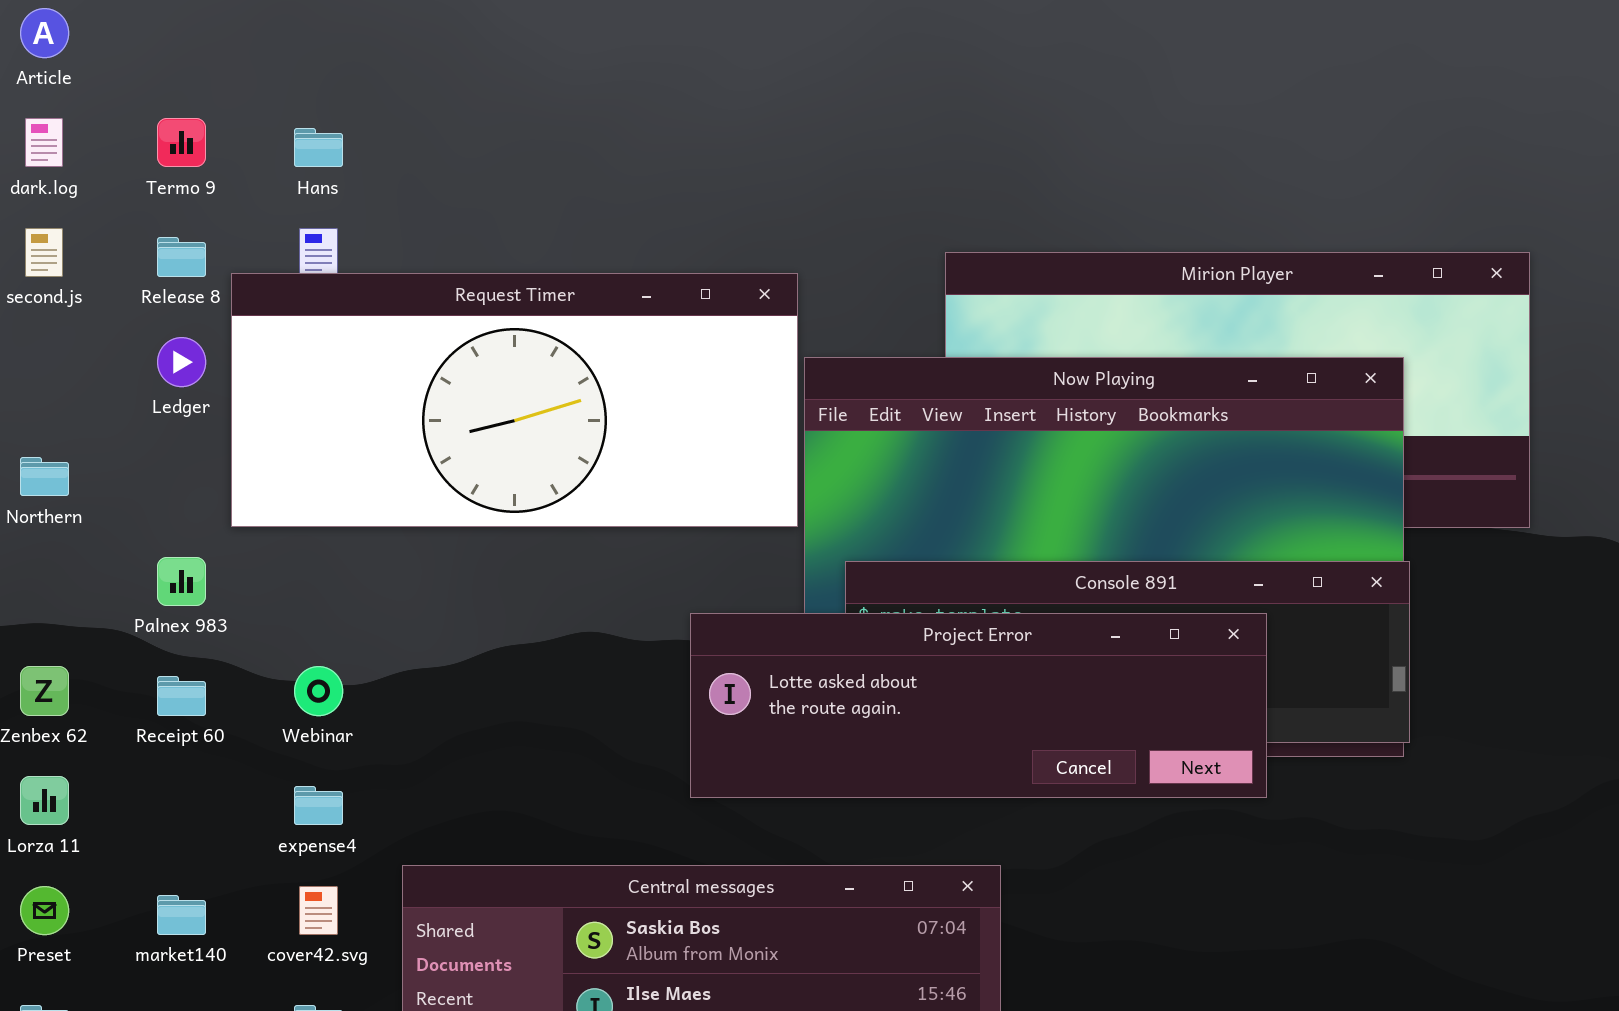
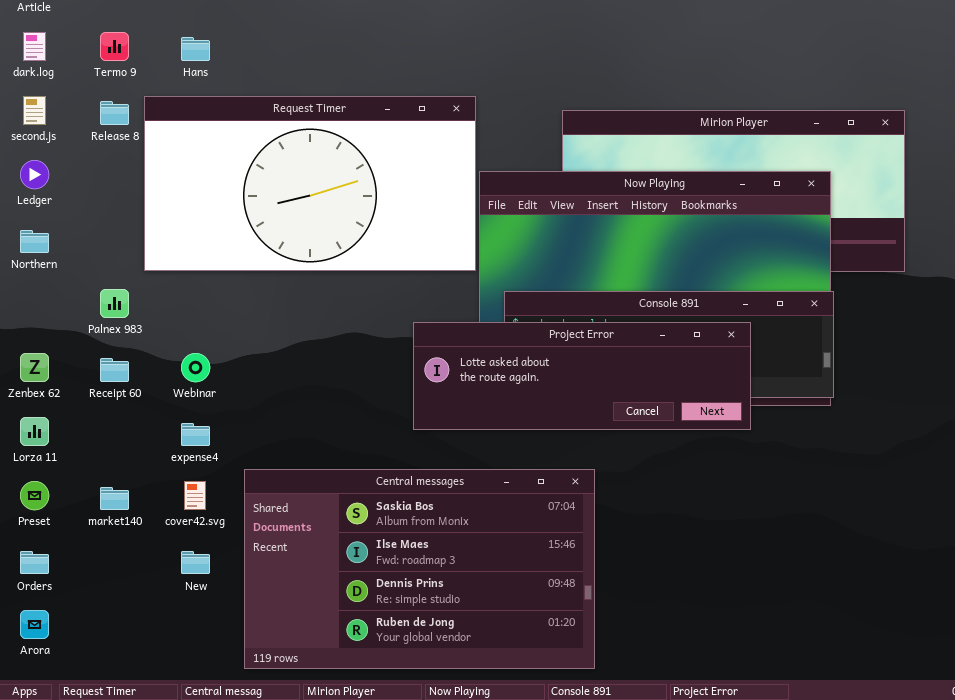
Request Timer: [231,273,798,527] -> [144,96,476,271], resized
Ledger: [157,337,206,387] -> [20,160,49,189], moved

